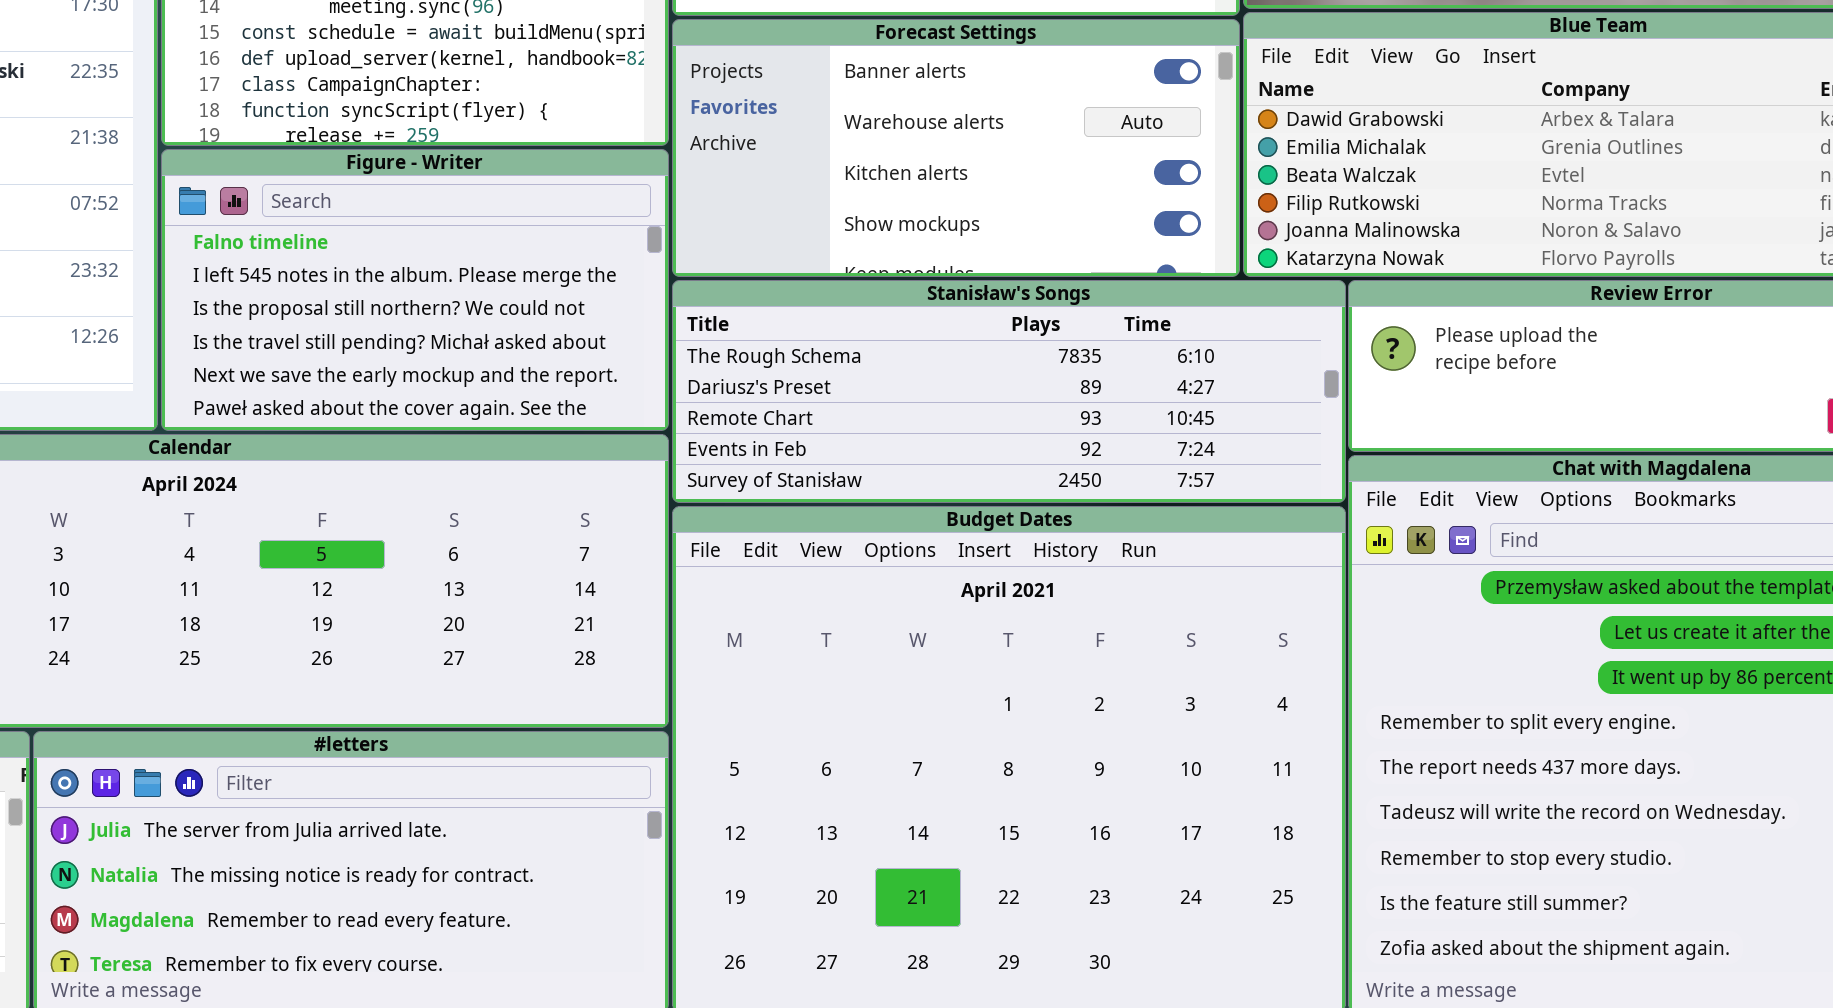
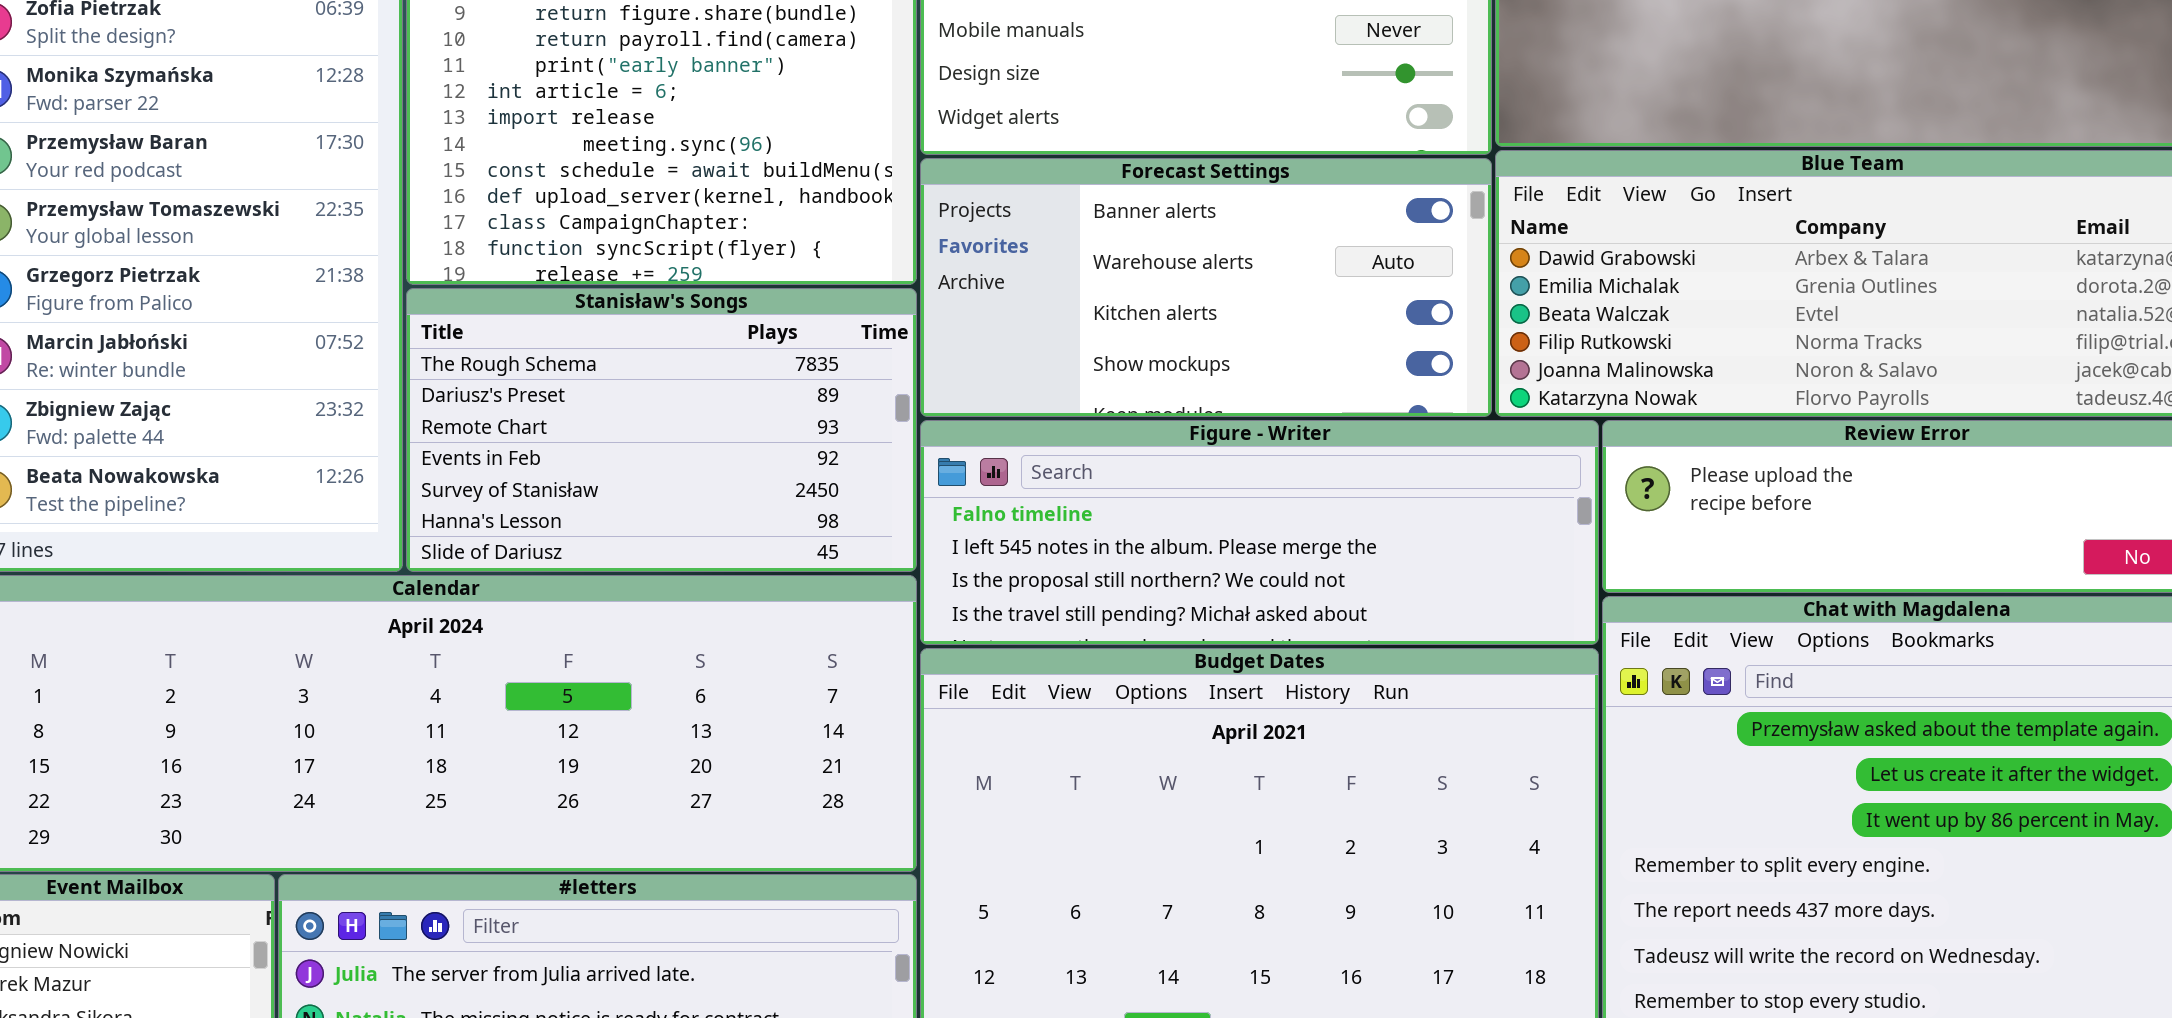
Figure - Writer: [161,149,669,431] -> [920,420,1599,645], moved, resized
Stanisław's Songs: [672,280,1346,503] -> [406,288,917,572], moved, resized

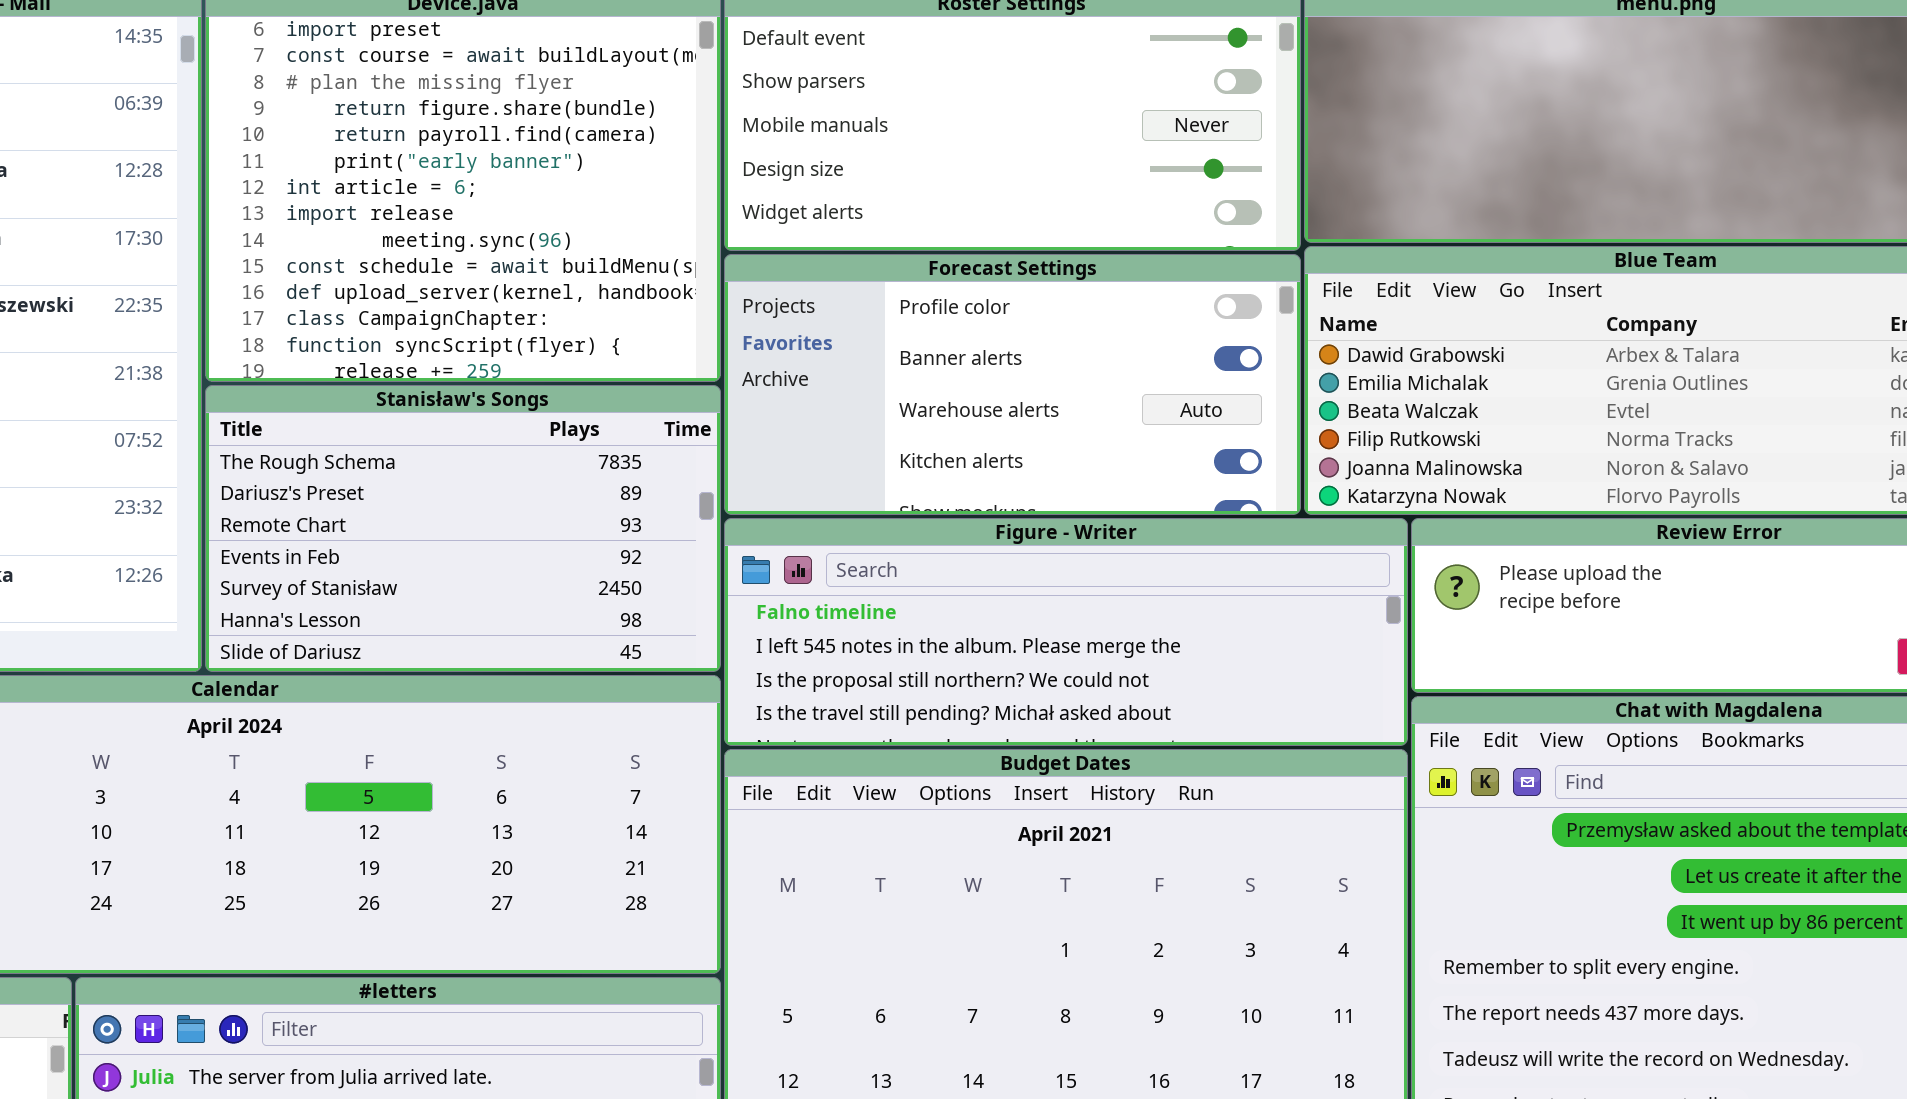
Forecast Settings: [920,158,1492,417] -> [724,254,1301,515], scrolled up 1 row

